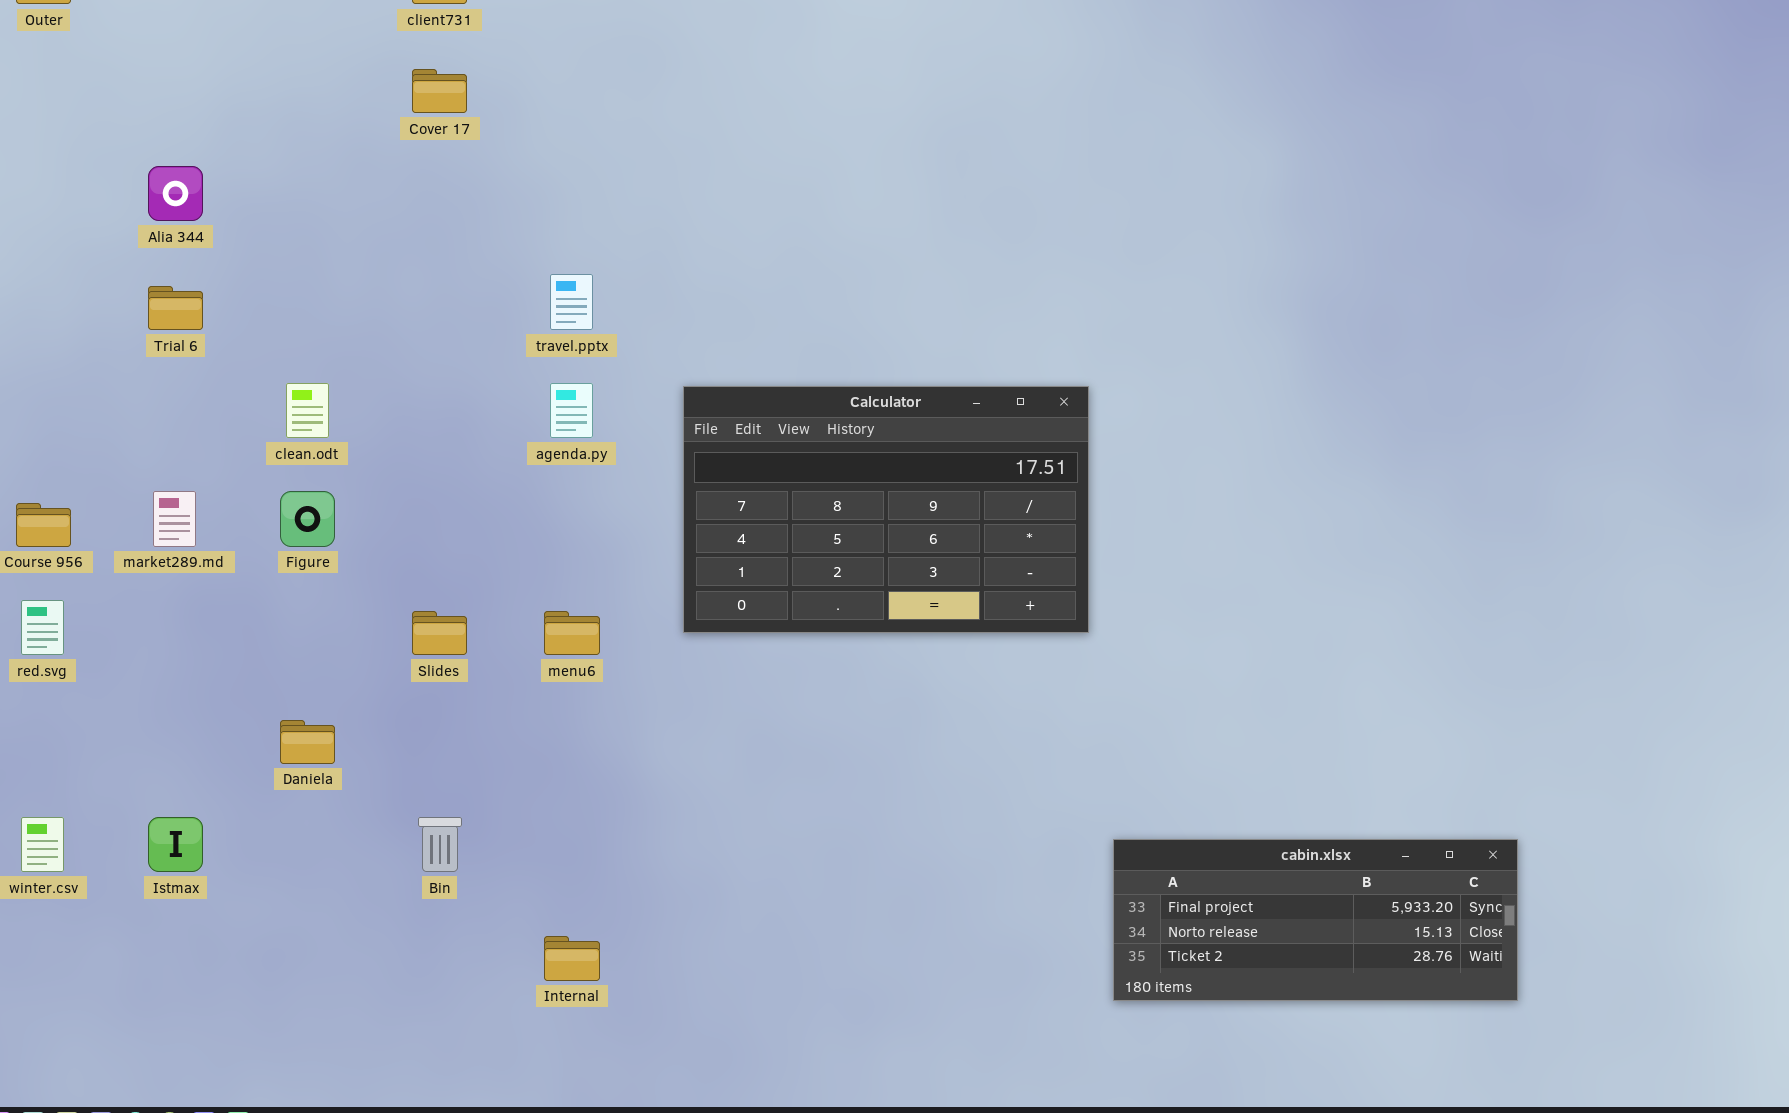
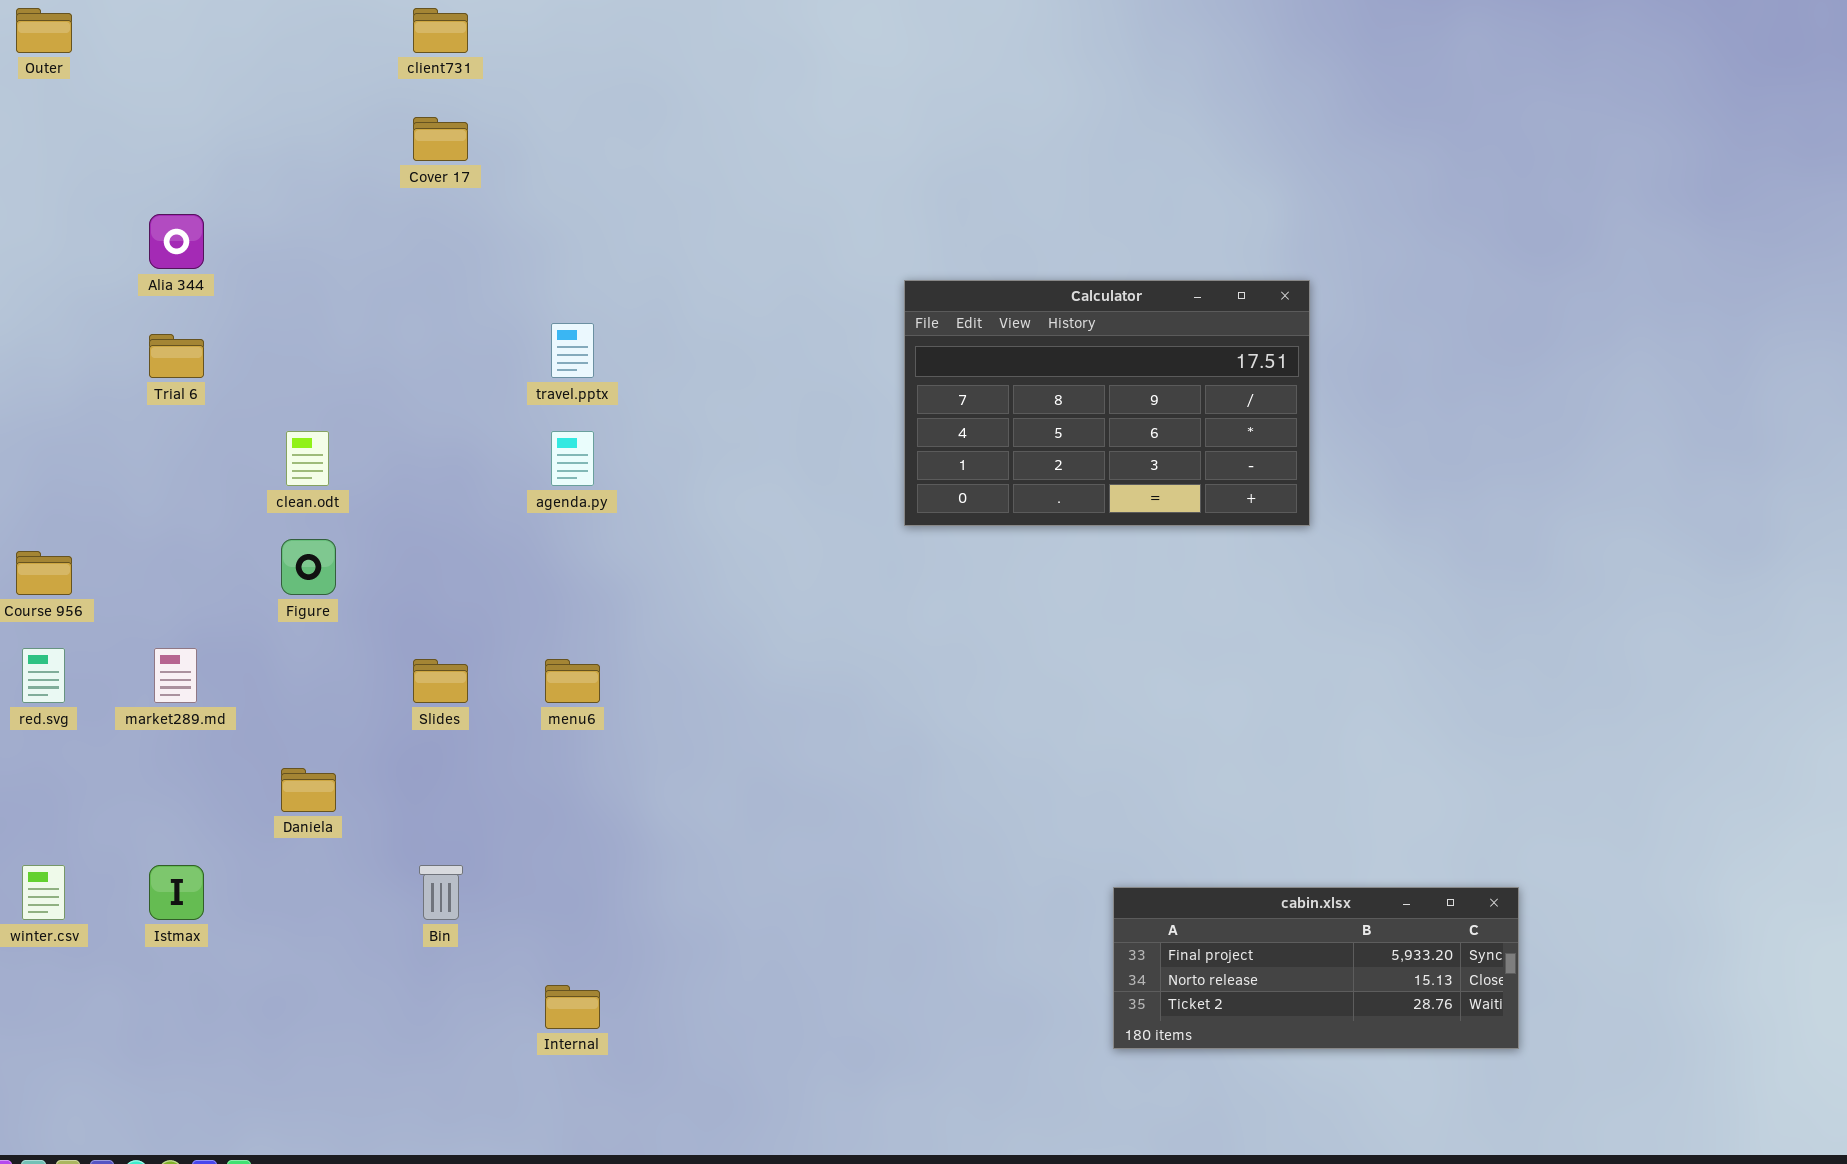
Calculator: [683,386,1089,633] -> [904,280,1310,526], moved
market289.md: [153,491,196,547] -> [154,648,197,703], moved

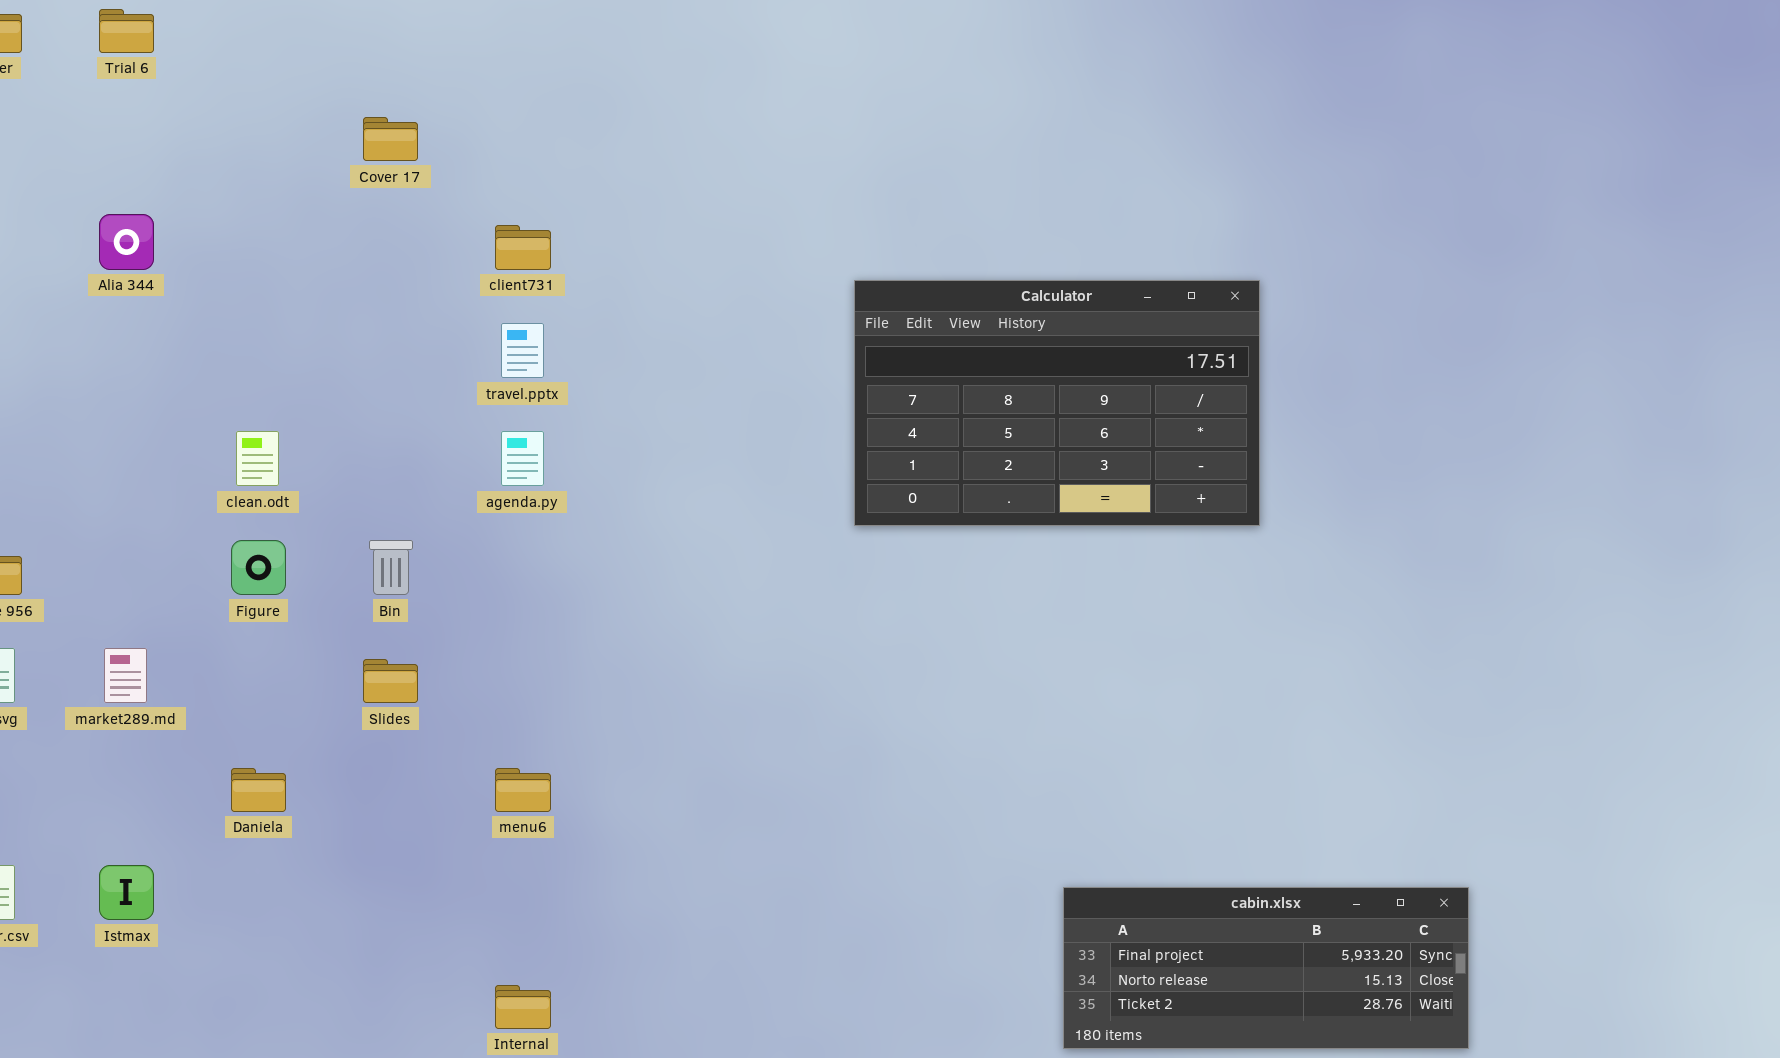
client731: [413,8,468,53] -> [495,225,551,270], moved
Trial 6: [149,334,204,378] -> [99,9,154,53], moved
menu6: [545,659,600,703] -> [495,768,551,812], moved
Bin: [419,865,463,920] -> [369,540,413,595], moved

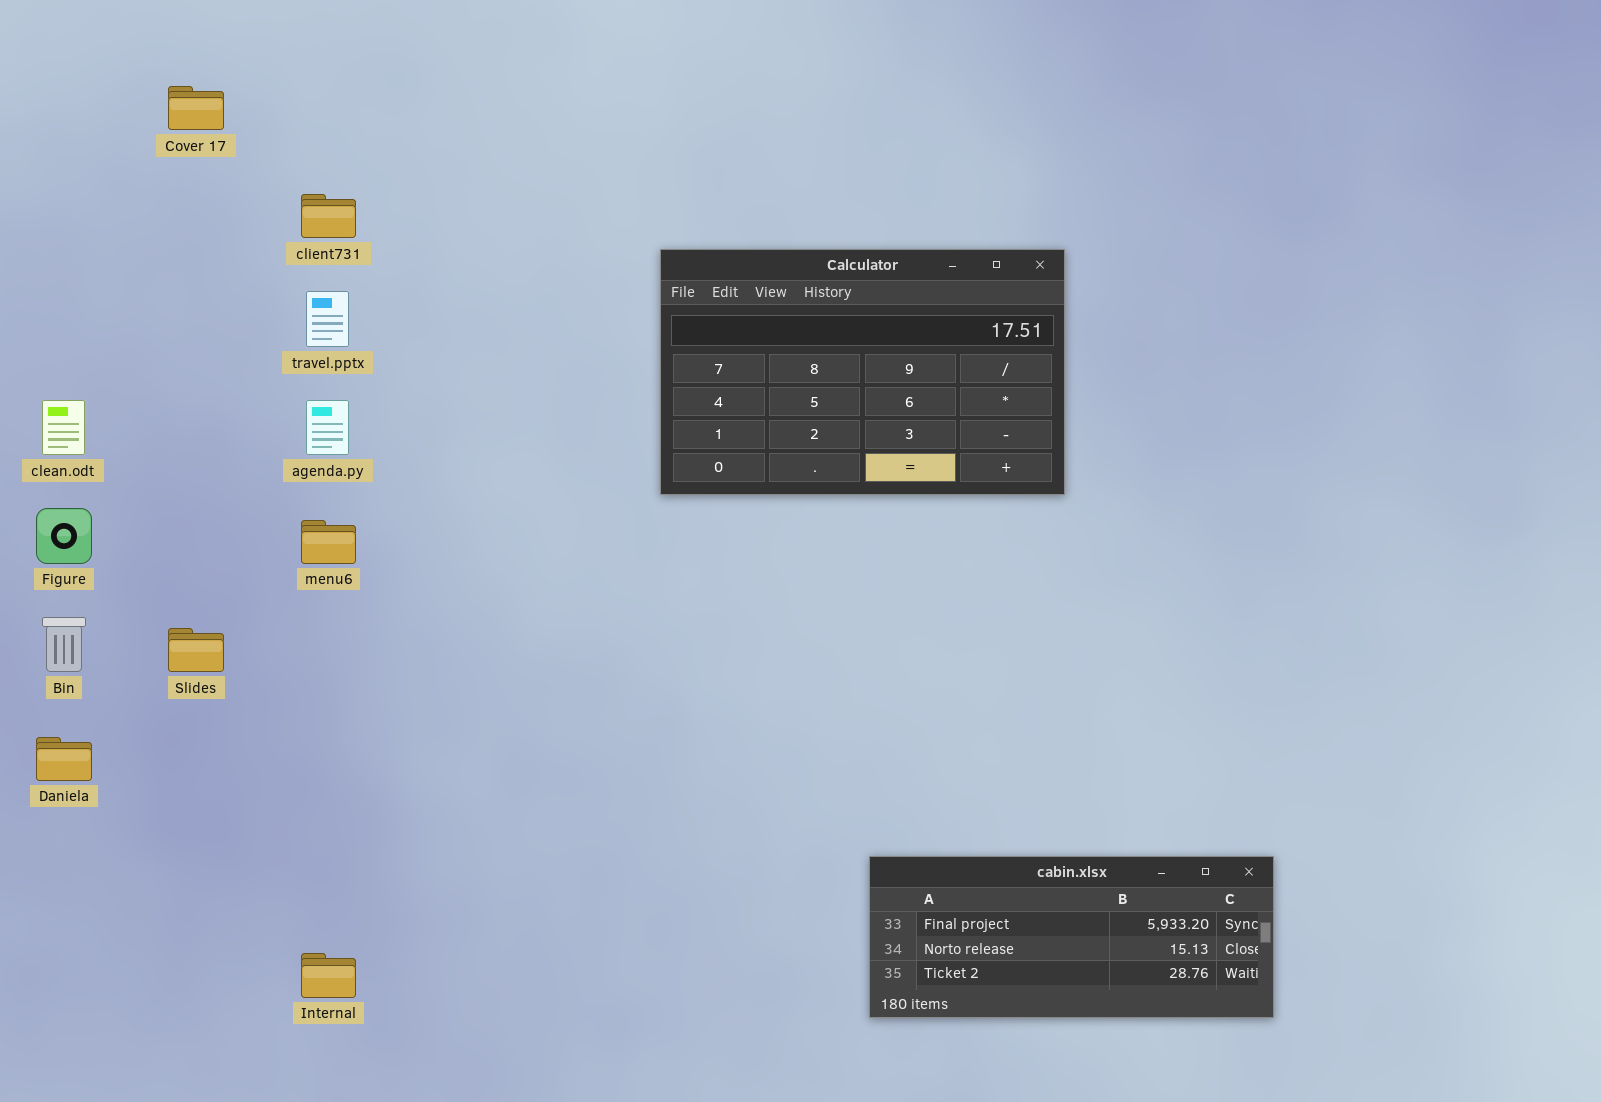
Bin: [369,540,413,595] -> [42,617,86,672], moved
menu6: [495,768,551,812] -> [301,520,356,564], moved

